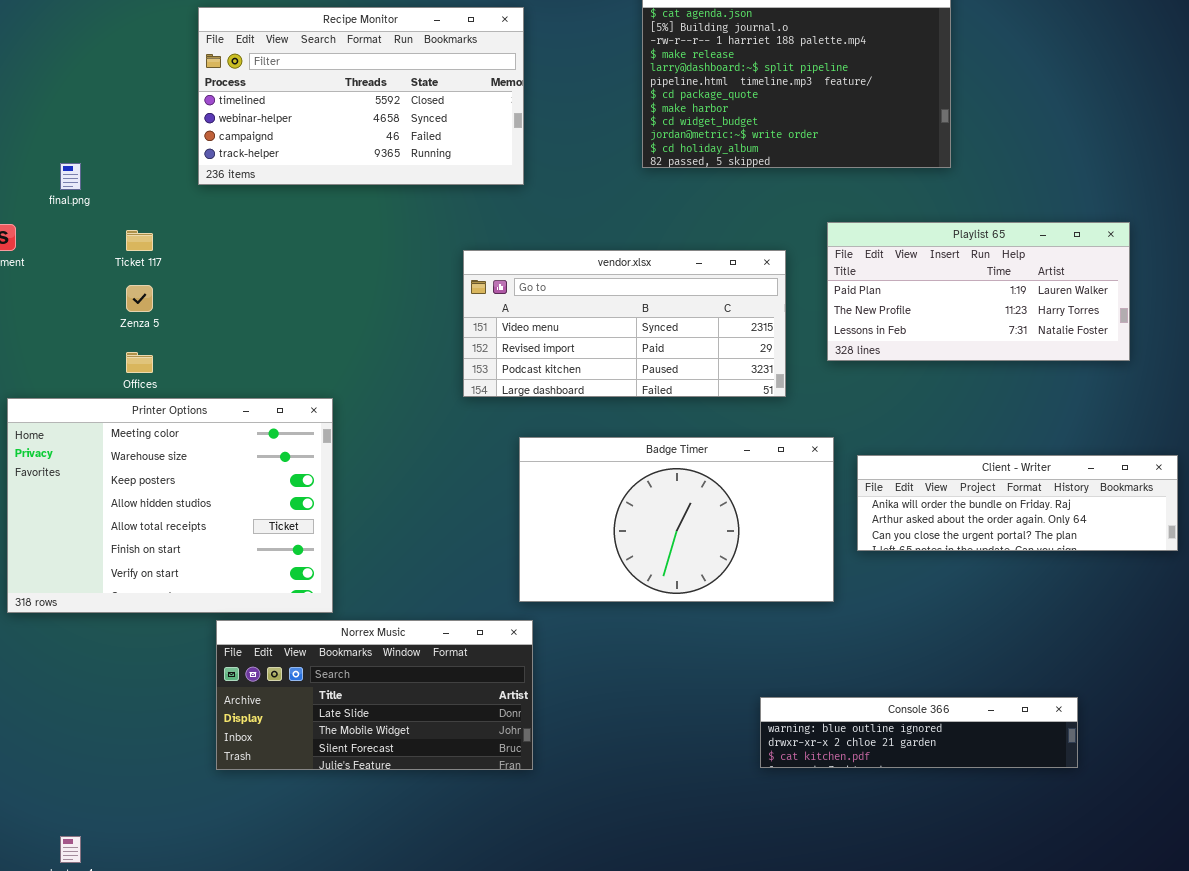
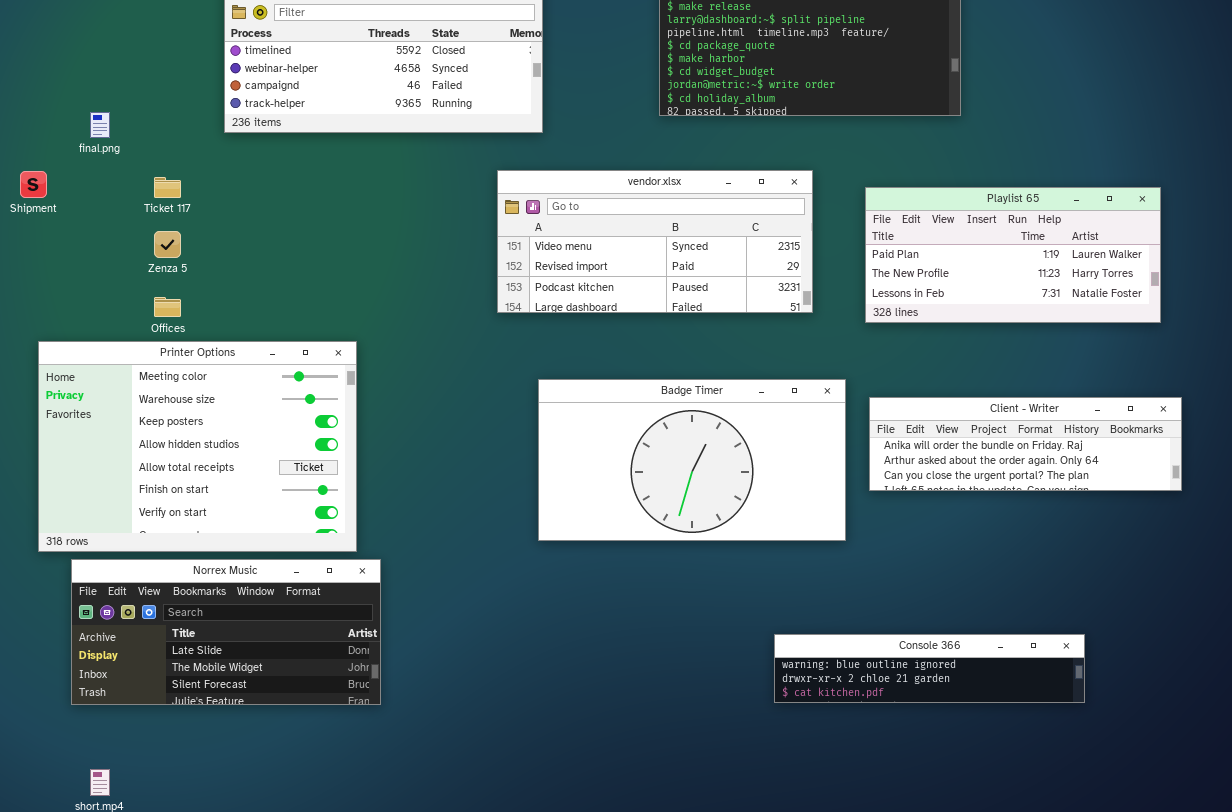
Playlist 65: [827,222,1130,361] -> [865,187,1161,323], moved
vendor.xlsx: [463,250,786,397] -> [497,170,813,313], moved
Norrex Music: [216,620,533,770] -> [71,559,381,705], moved

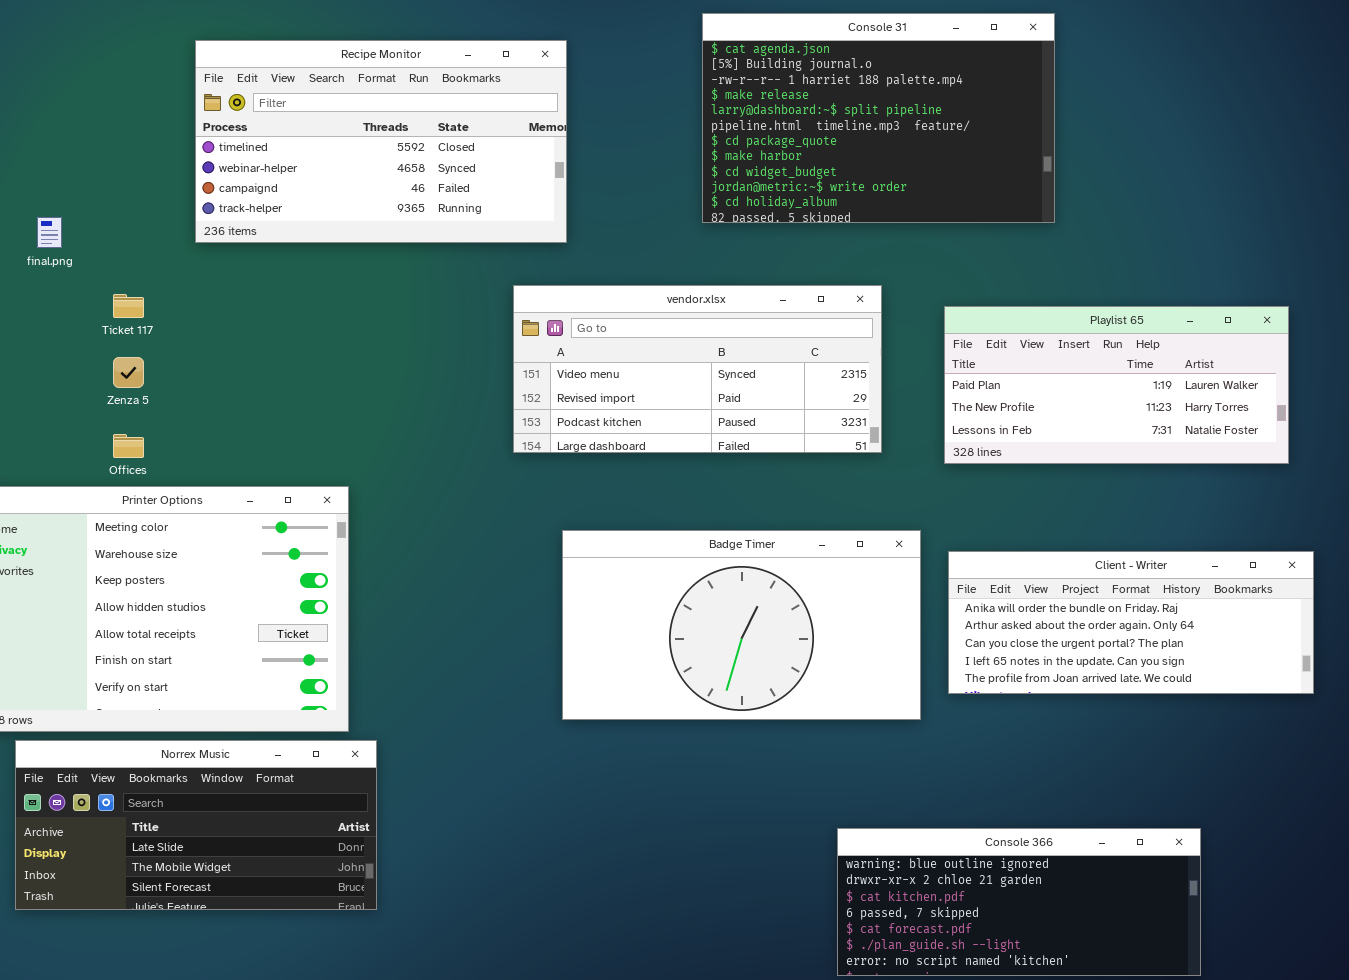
Client - Writer: [869,397,1182,491] -> [948,551,1314,694], resized
Console 366: [774,634,1085,703] -> [837,828,1201,976], resized

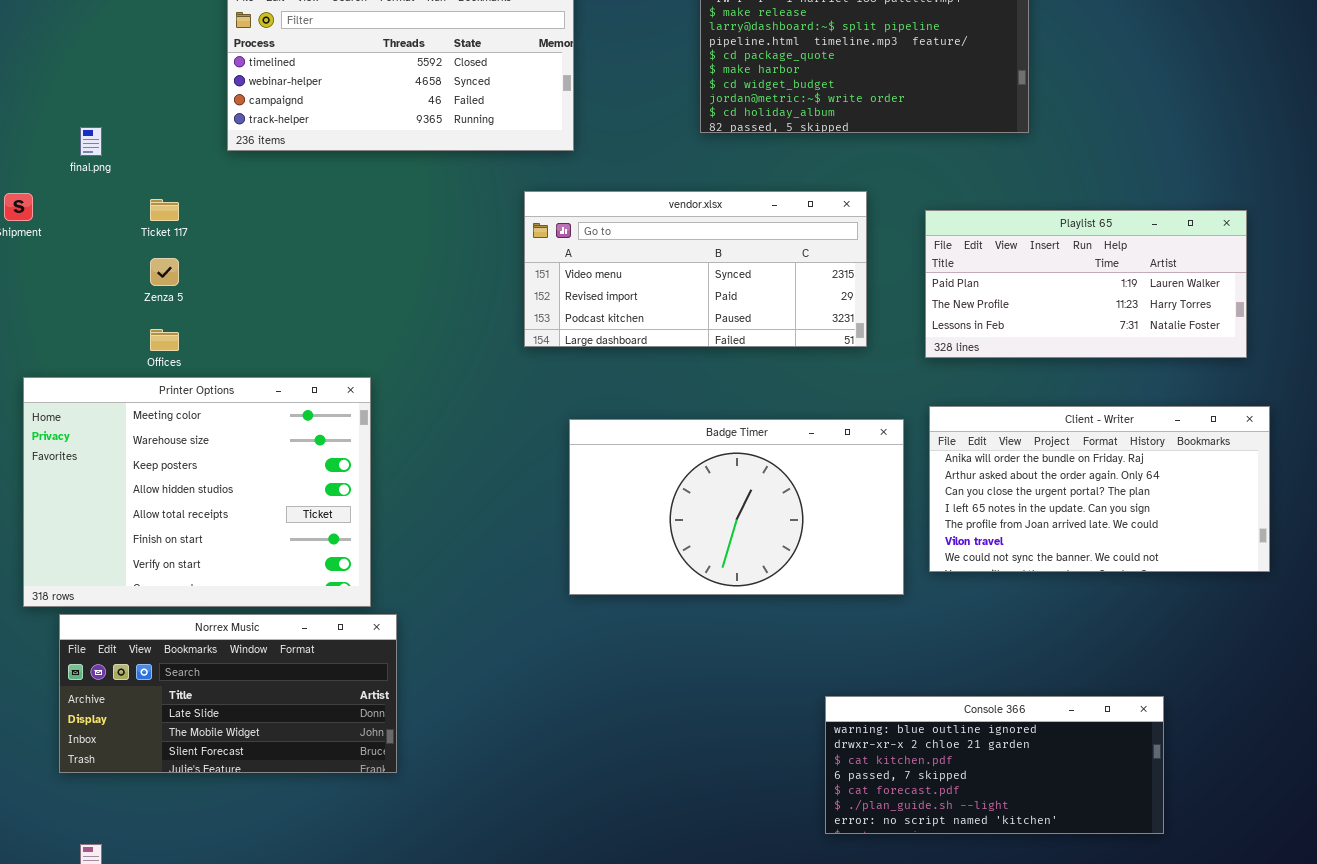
Client - Writer: [948,551,1314,694] -> [929,406,1270,572], resized

